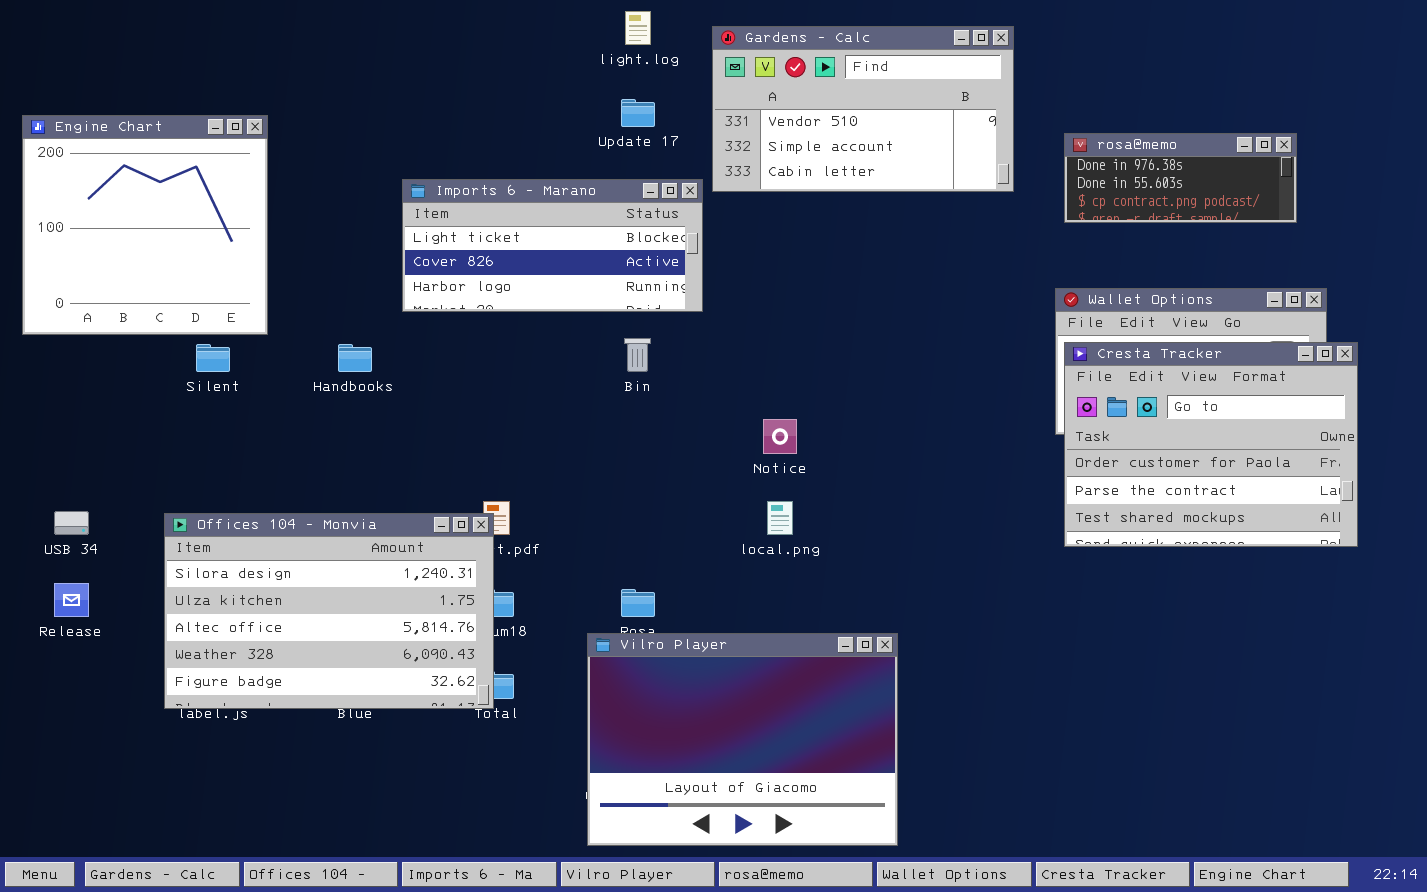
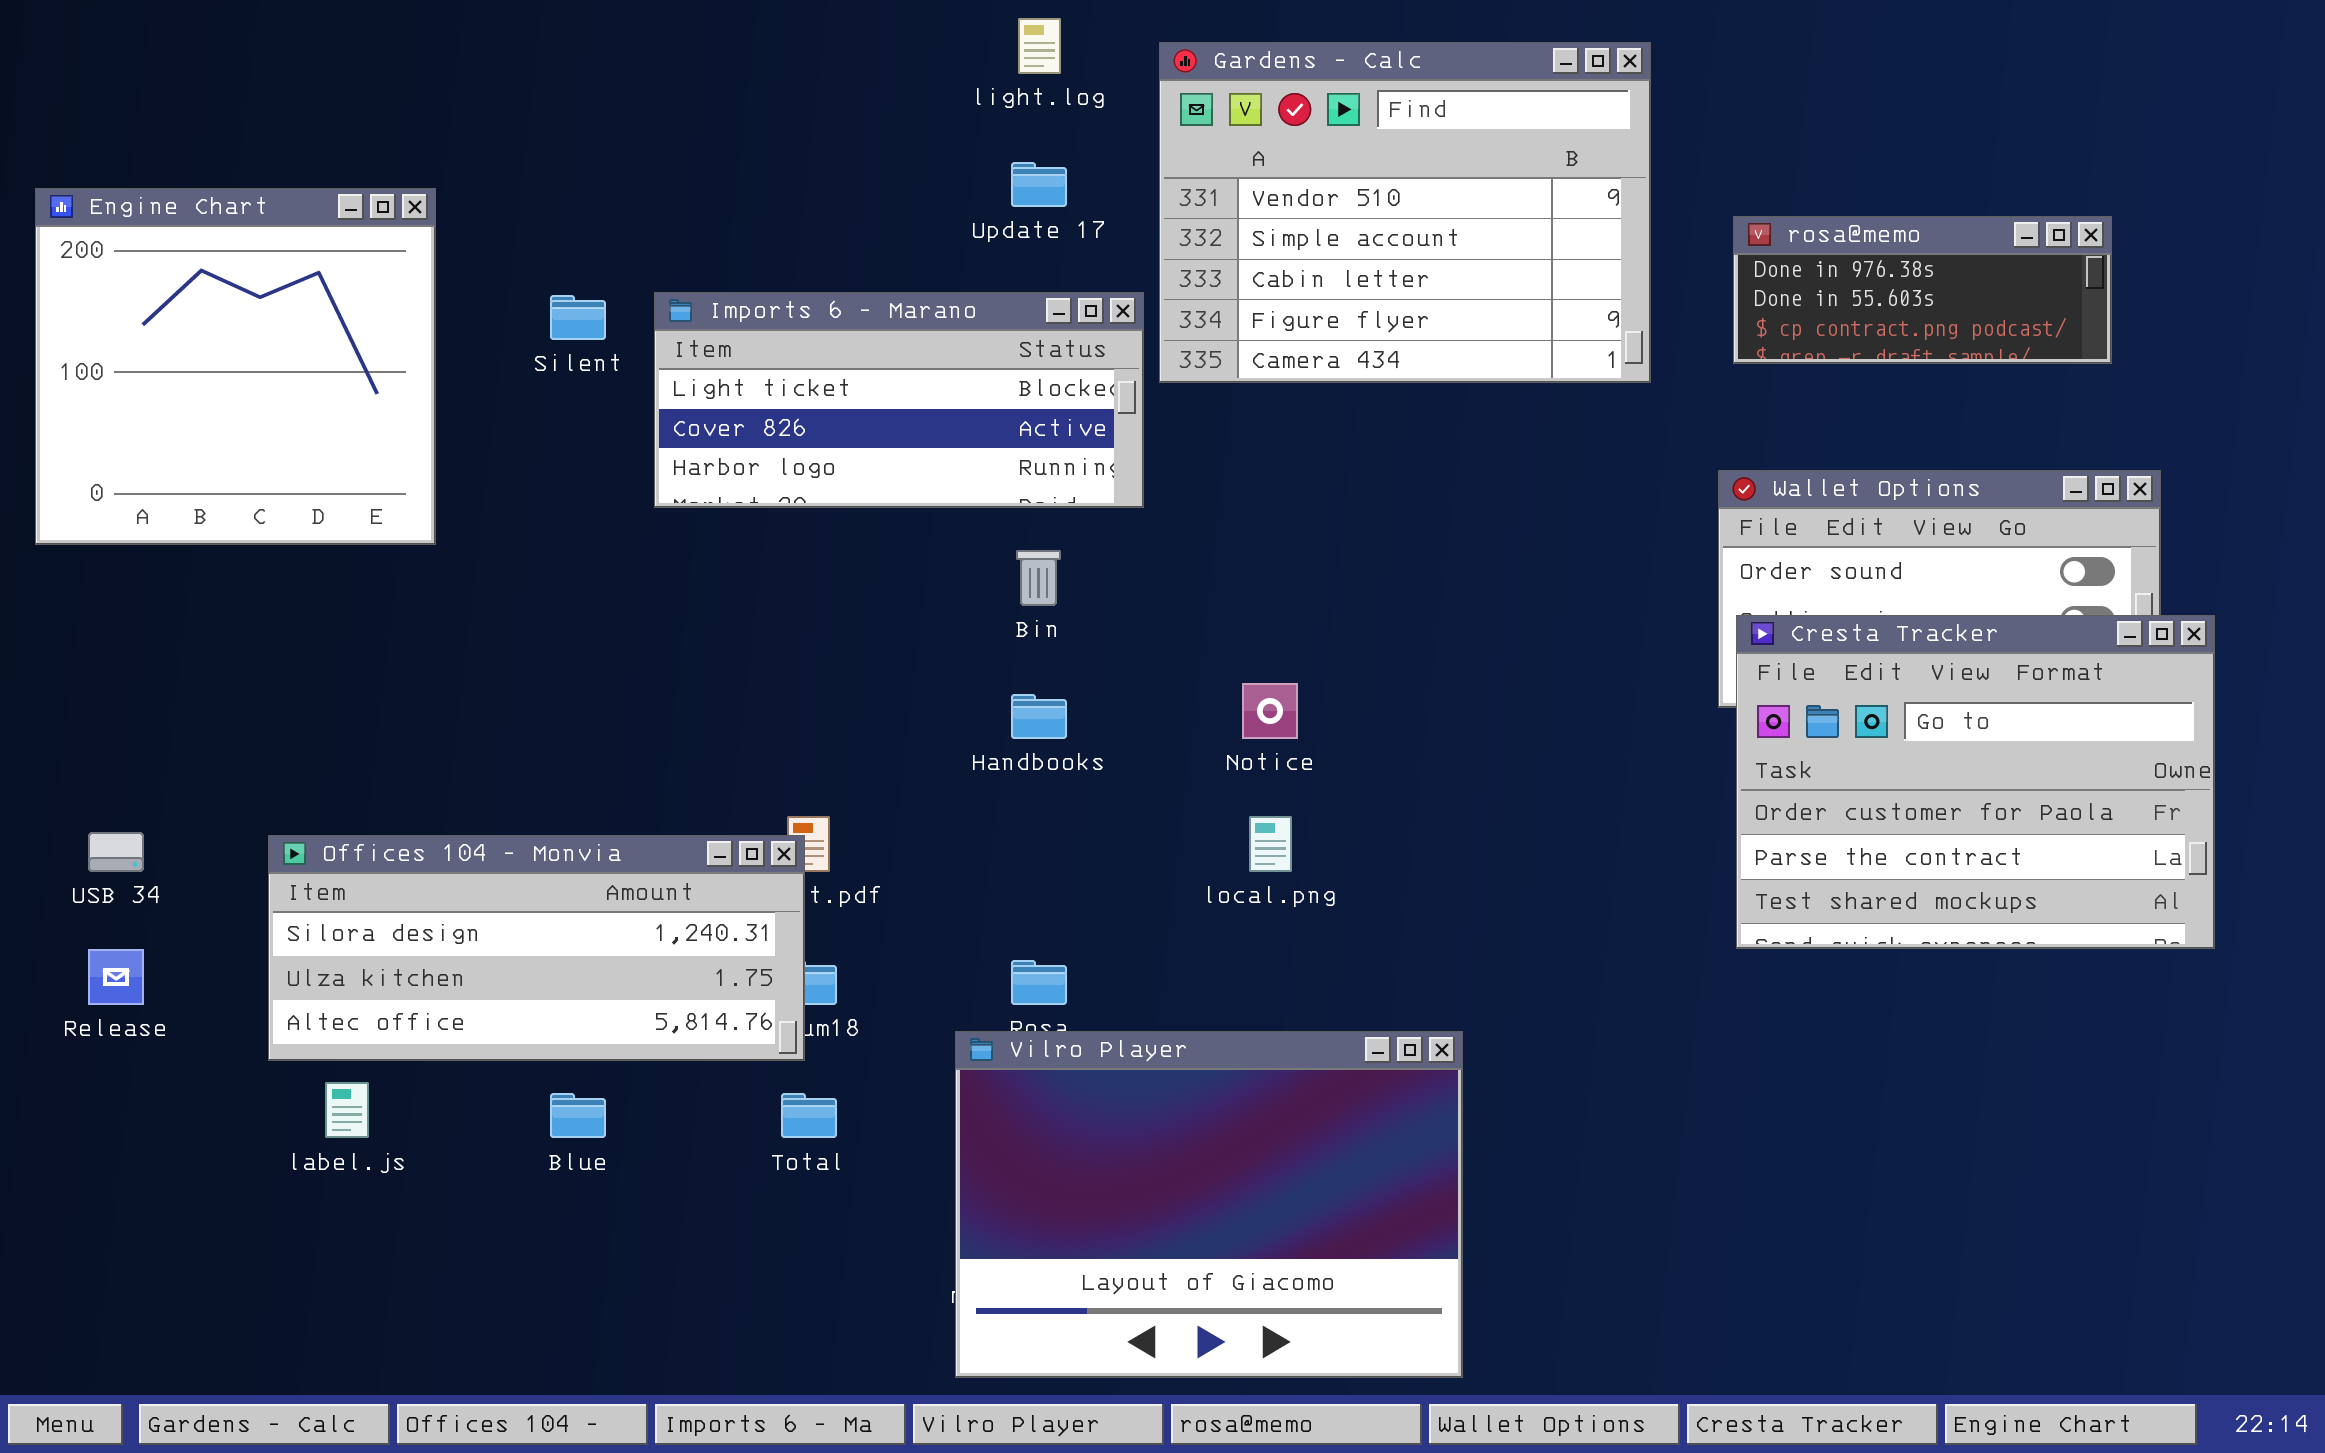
Gardens - Calc: [712,26,1014,192] -> [1159,42,1651,383], resized
Cresta Tracker: [1064,342,1358,547] -> [1736,615,2215,949], moved
Silent: [196,344,230,372] -> [550,295,606,340], moved
Handbooks: [338,344,372,372] -> [1011,694,1067,739], moved
Offices 104 - Monvia: [164,513,494,709] -> [268,835,805,1061], resized

